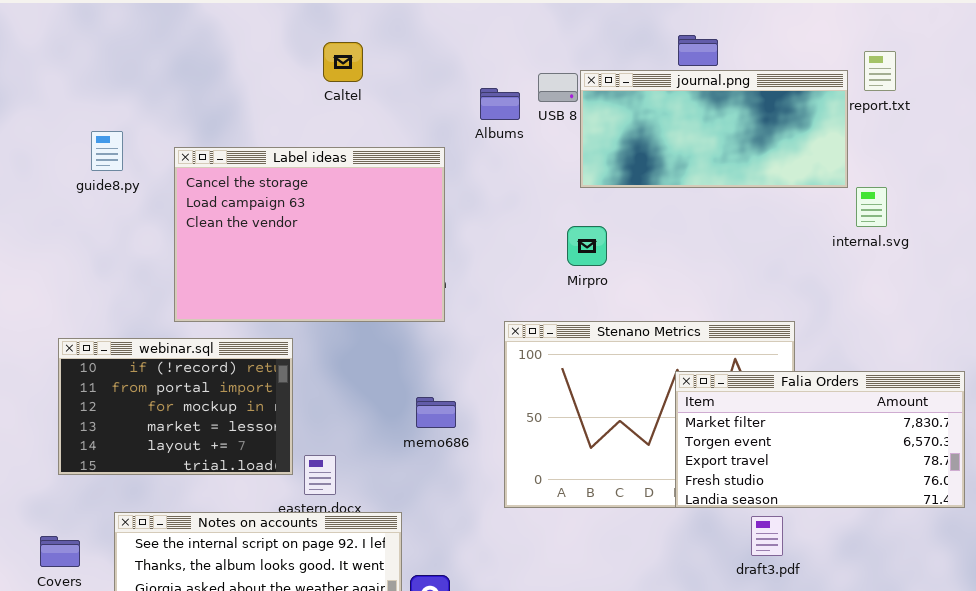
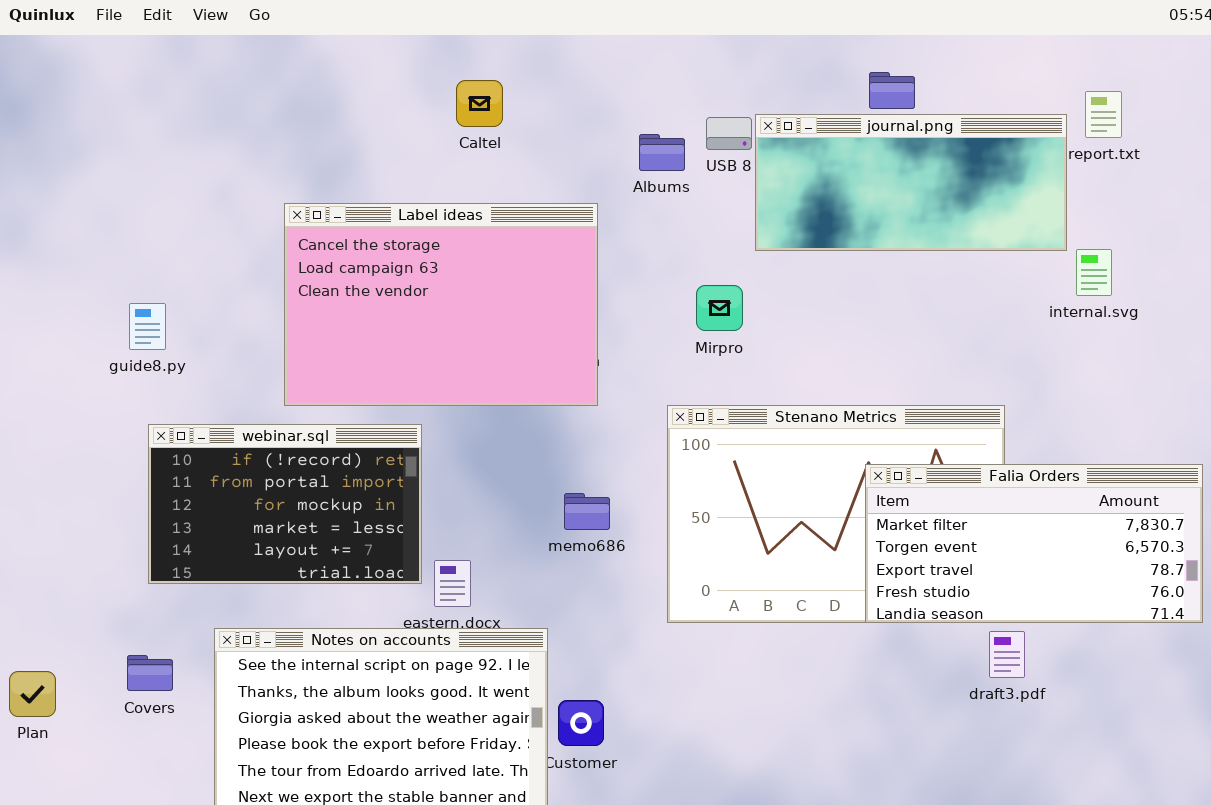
guide8.py: [91,131,123,171] -> [129,303,166,350], moved
Mirpro: [567,226,607,266] -> [696,285,743,331], moved
draft3.pdf: [751,516,783,556] -> [989,631,1025,678], moved

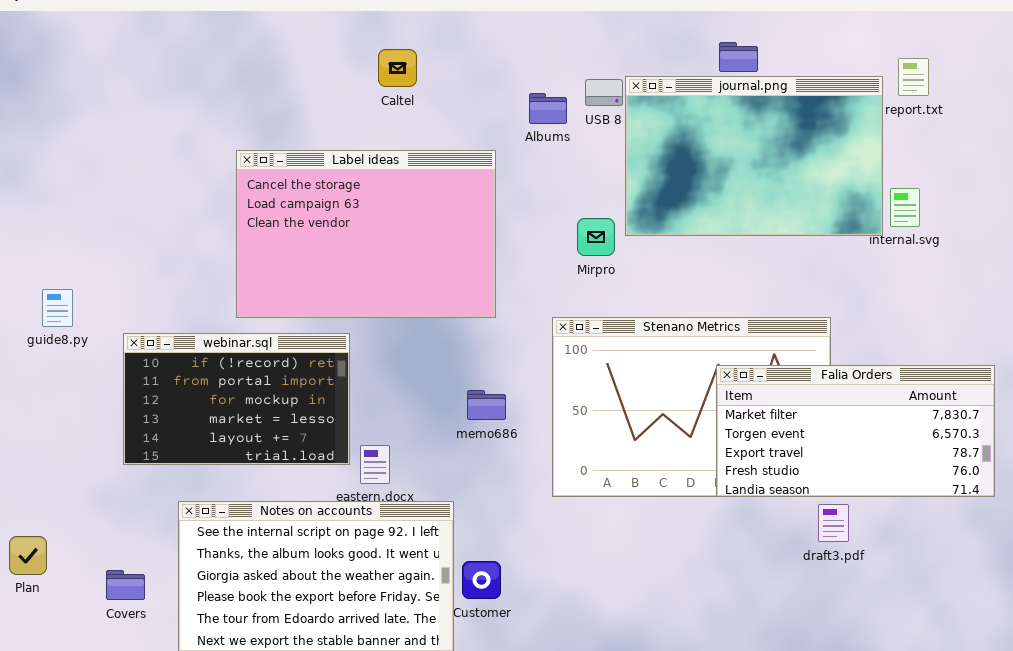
journal.png: [755,114,1067,251] -> [625,76,883,236], resized
guide8.py: [129,303,166,350] -> [42,289,73,327], moved
Covers: [127,655,173,691] -> [106,570,145,600], moved

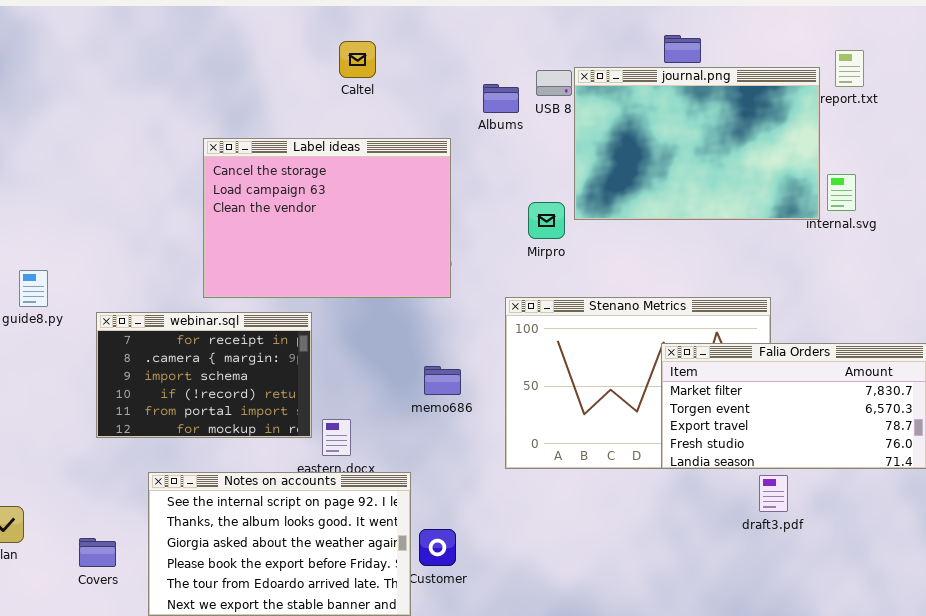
webinar.sql: [123,333,350,465] -> [96,312,312,438], scrolled up 3 rows

